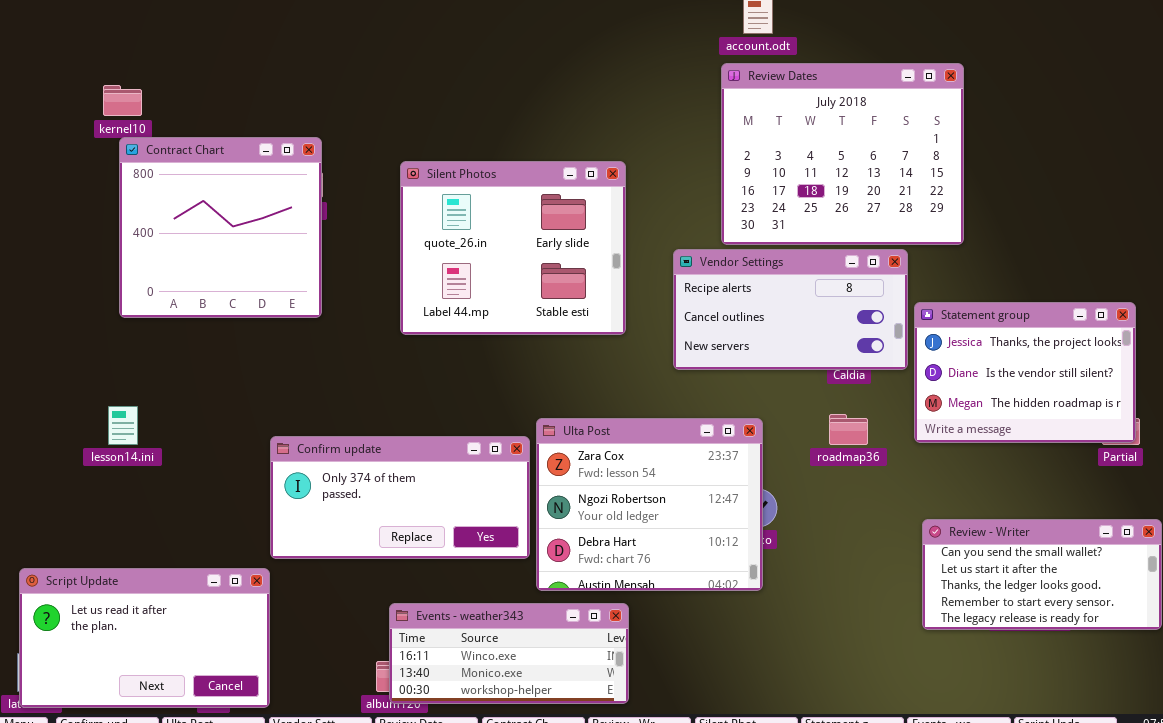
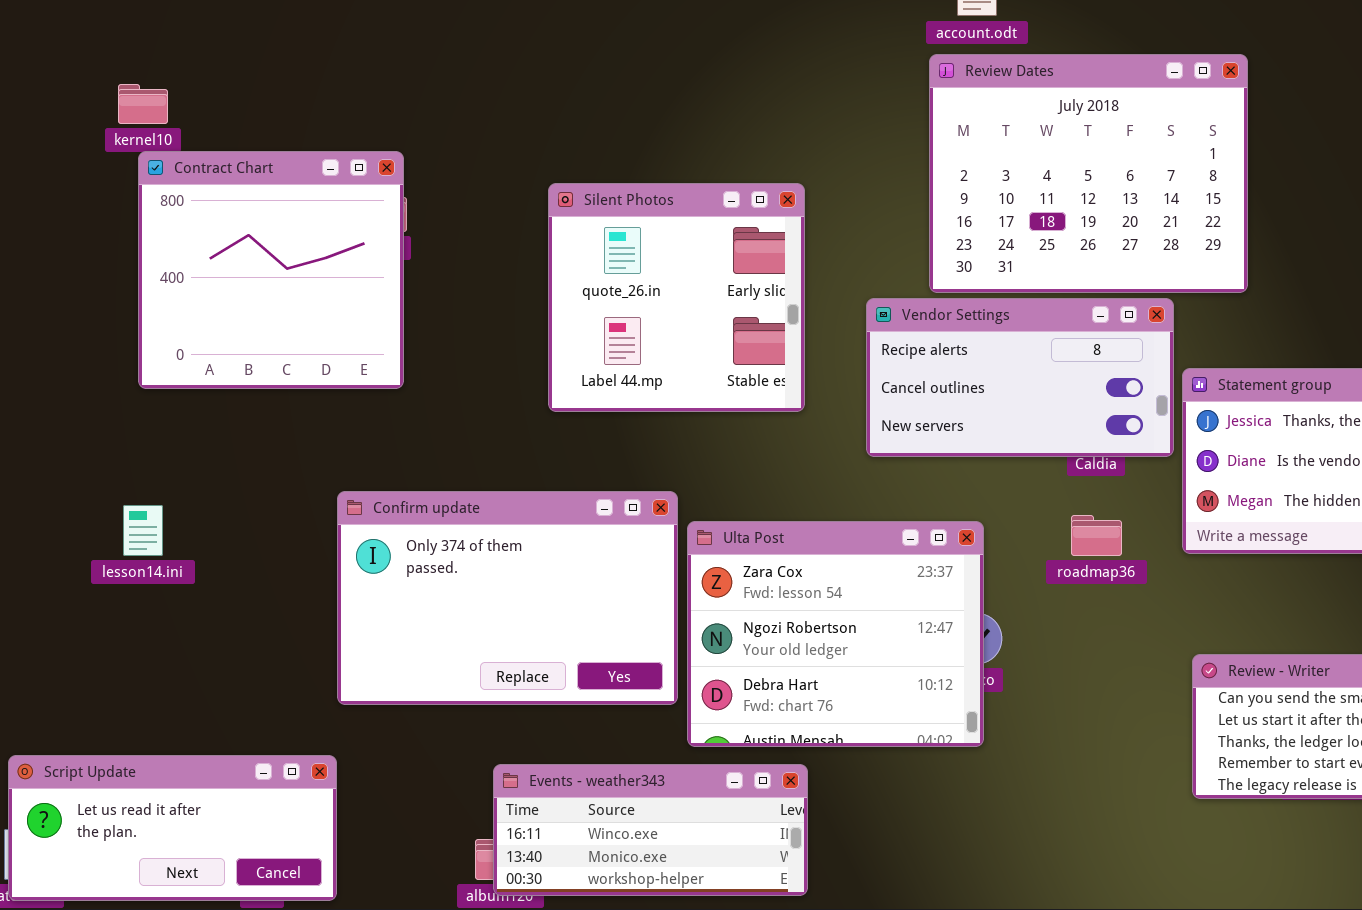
Silent Photos: [400,161,626,335] -> [548,183,805,412], resized
Confirm update: [270,436,530,559] -> [337,491,678,705], resized
Script Update: [19,568,270,708] -> [8,755,337,901], resized

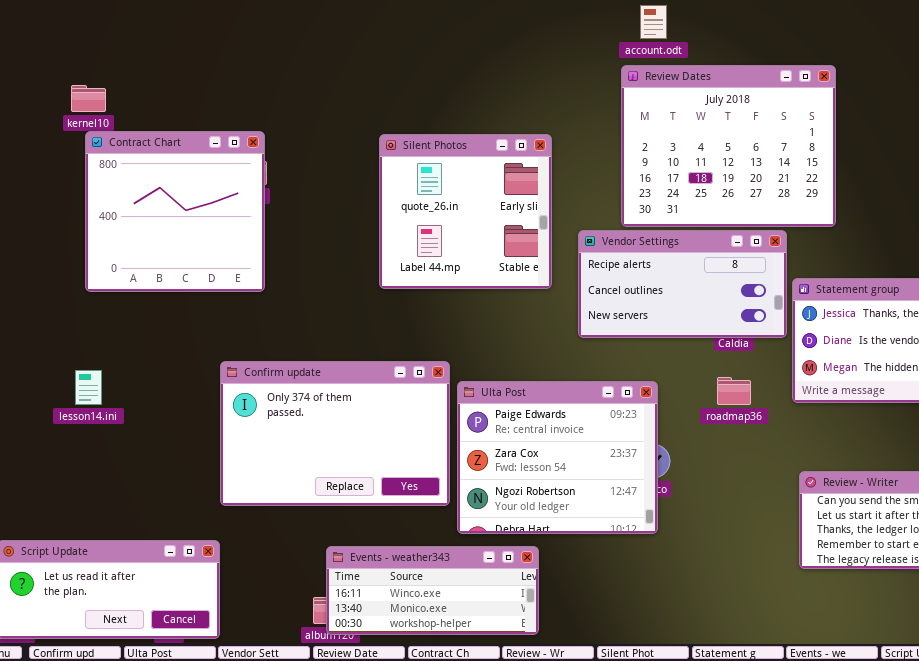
Silent Photos: [548,183,805,412] -> [379,134,552,289], moved
Ulta Post: [687,521,984,747] -> [457,381,658,534], scrolled up 1 row

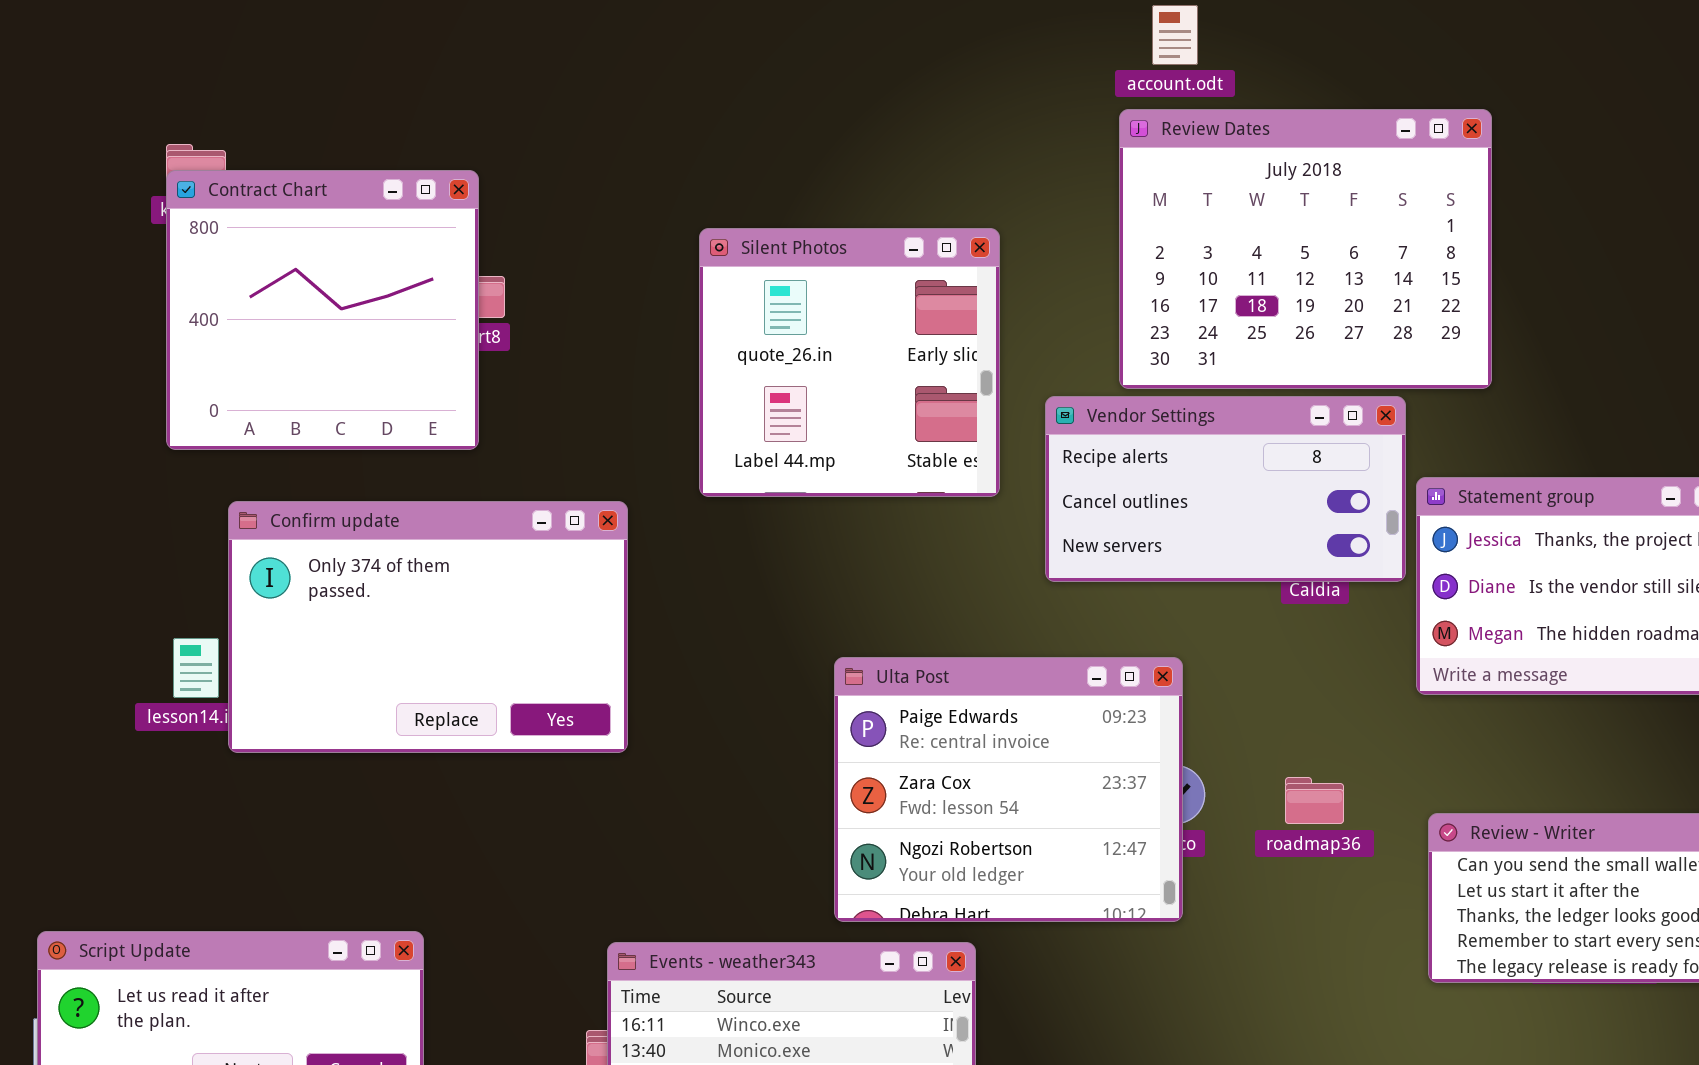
Contract Chart: [85,131,265,292] -> [166,170,479,450], moved
Confirm update: [220,361,450,506] -> [228,501,628,753], moved
roadmap36: [717,377,751,405] -> [1285,777,1344,824], moved

